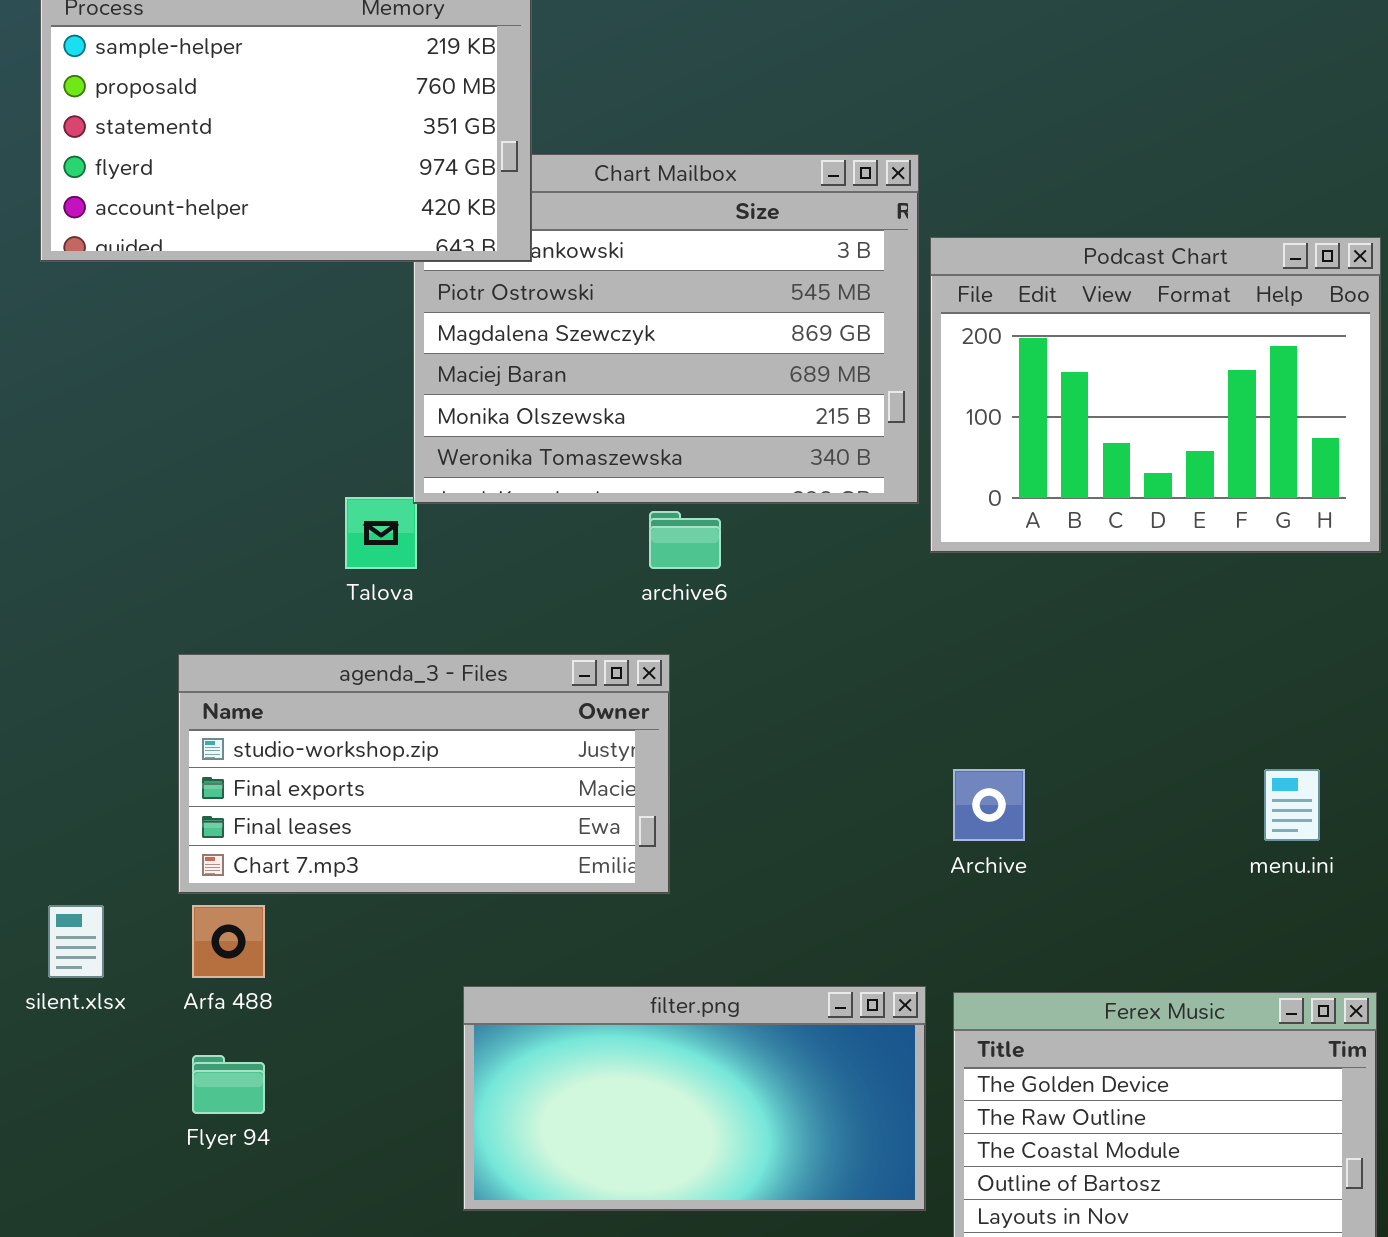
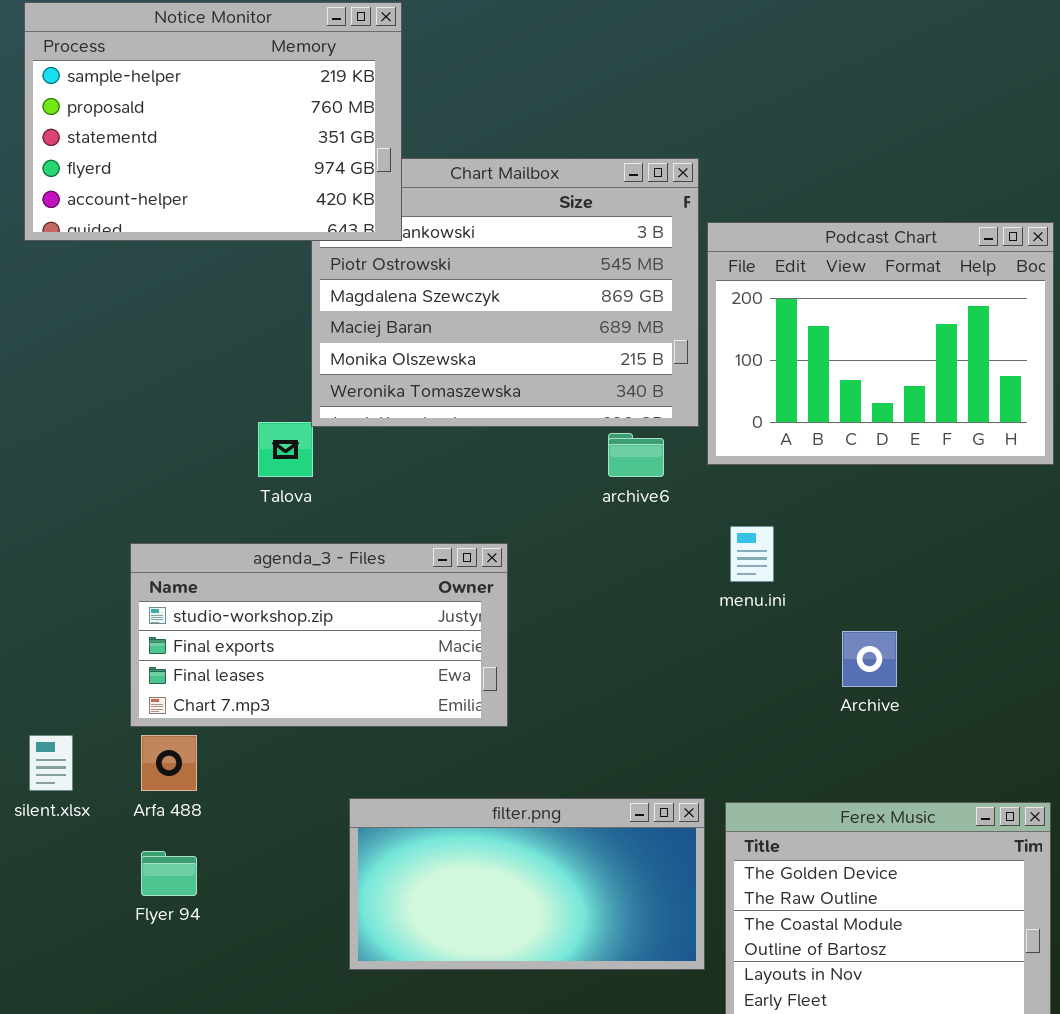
archive6: [649,511,721,569] -> [608,433,664,477], moved
Archive: [953,769,1025,841] -> [842,631,897,687], moved
menu.ini: [1264,769,1320,841] -> [730,526,774,582], moved

